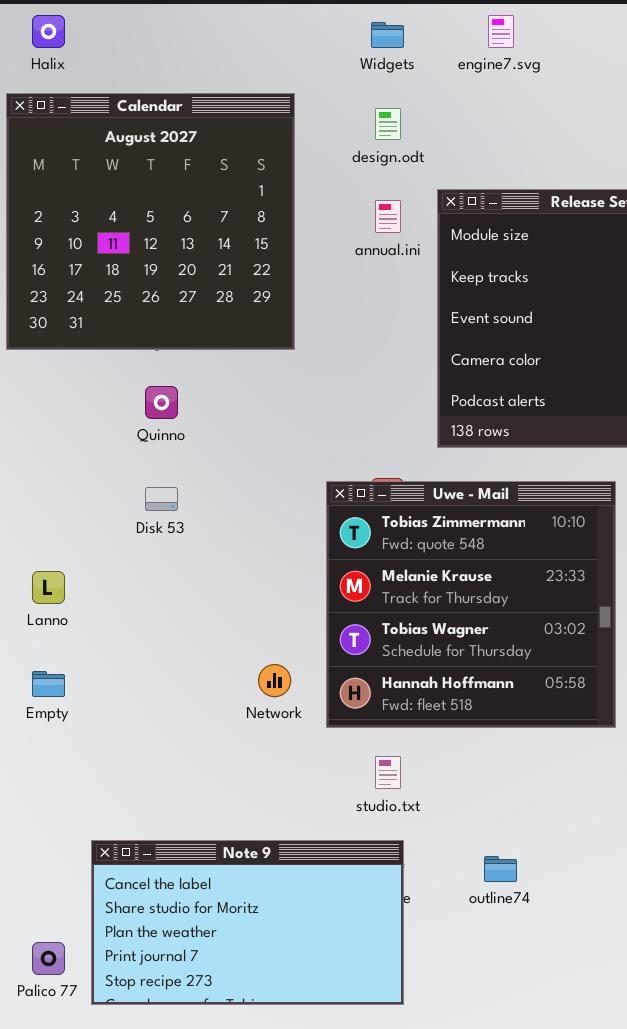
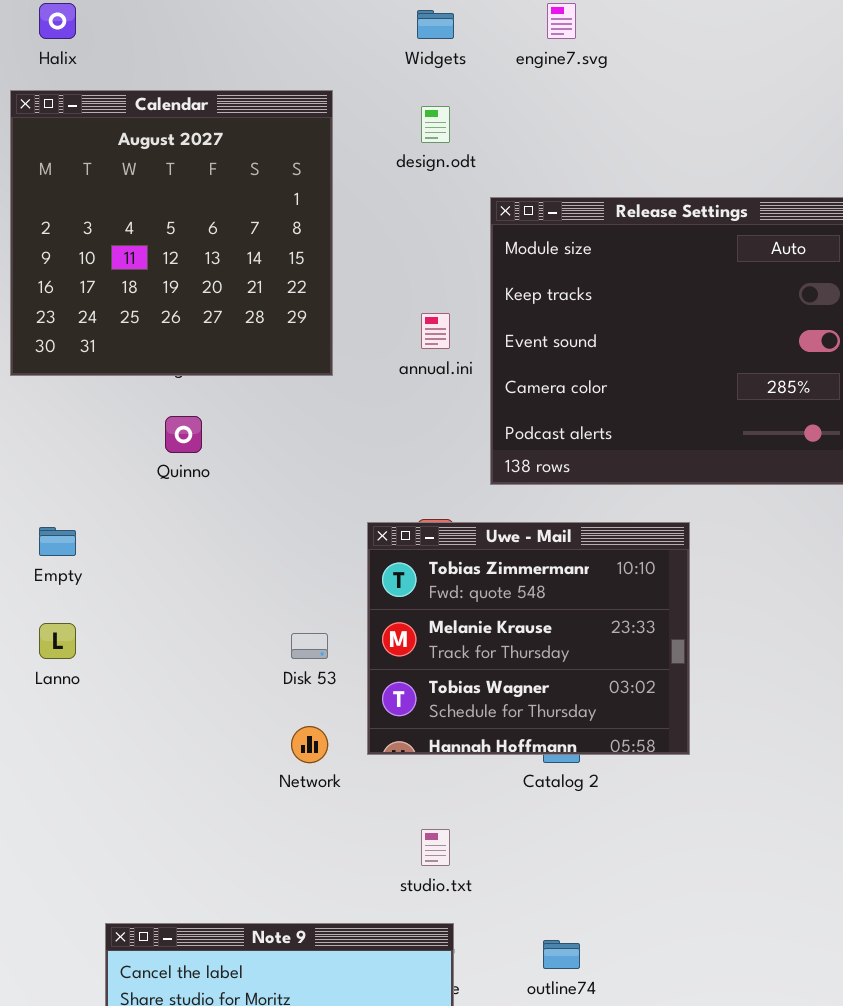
annual.ini: [375,200,401,233] -> [421,313,450,349], moved
Uwe - Mail: [326,481,616,728] -> [367,522,690,755], resized
Disk 53: [145,487,178,511] -> [291,633,328,659], moved
Empty: [32,671,65,697] -> [39,527,76,556], moved

